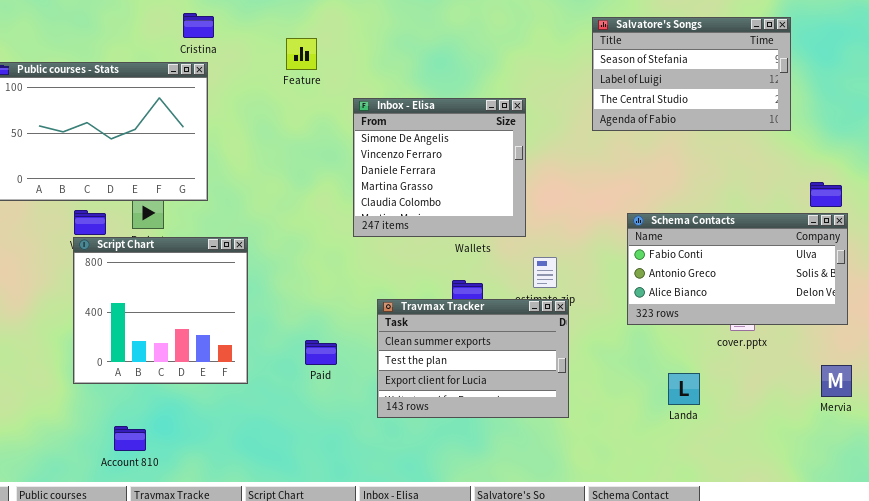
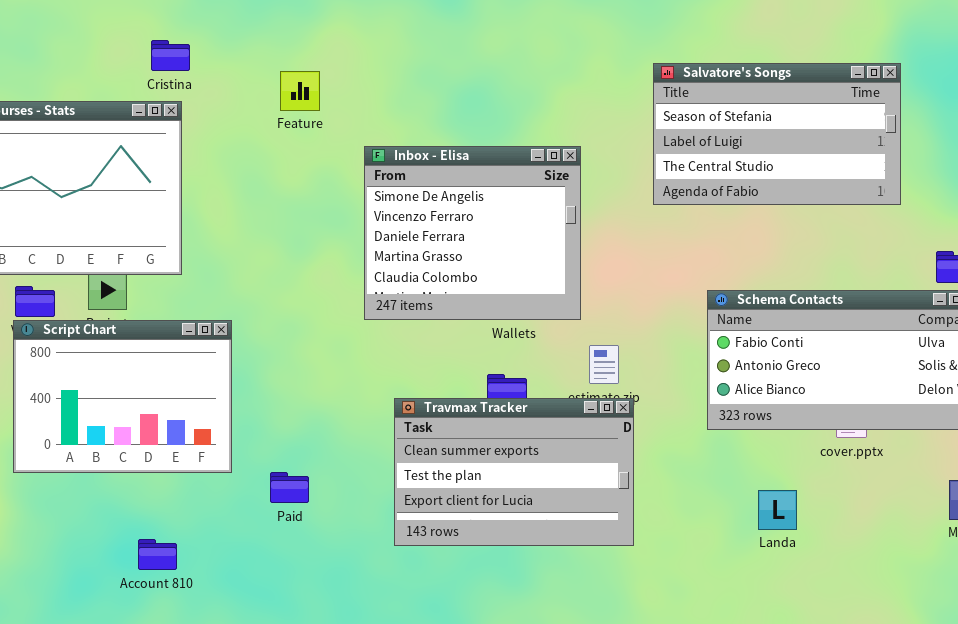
Salvatore's Songs: [592,17,791,131] -> [653,63,901,205], moved
Script Chart: [73,237,248,384] -> [13,320,232,473], resized
Paid: [305,340,337,365] -> [270,472,309,503], moved
Account 810: [114,426,146,451] -> [138,539,177,570], moved

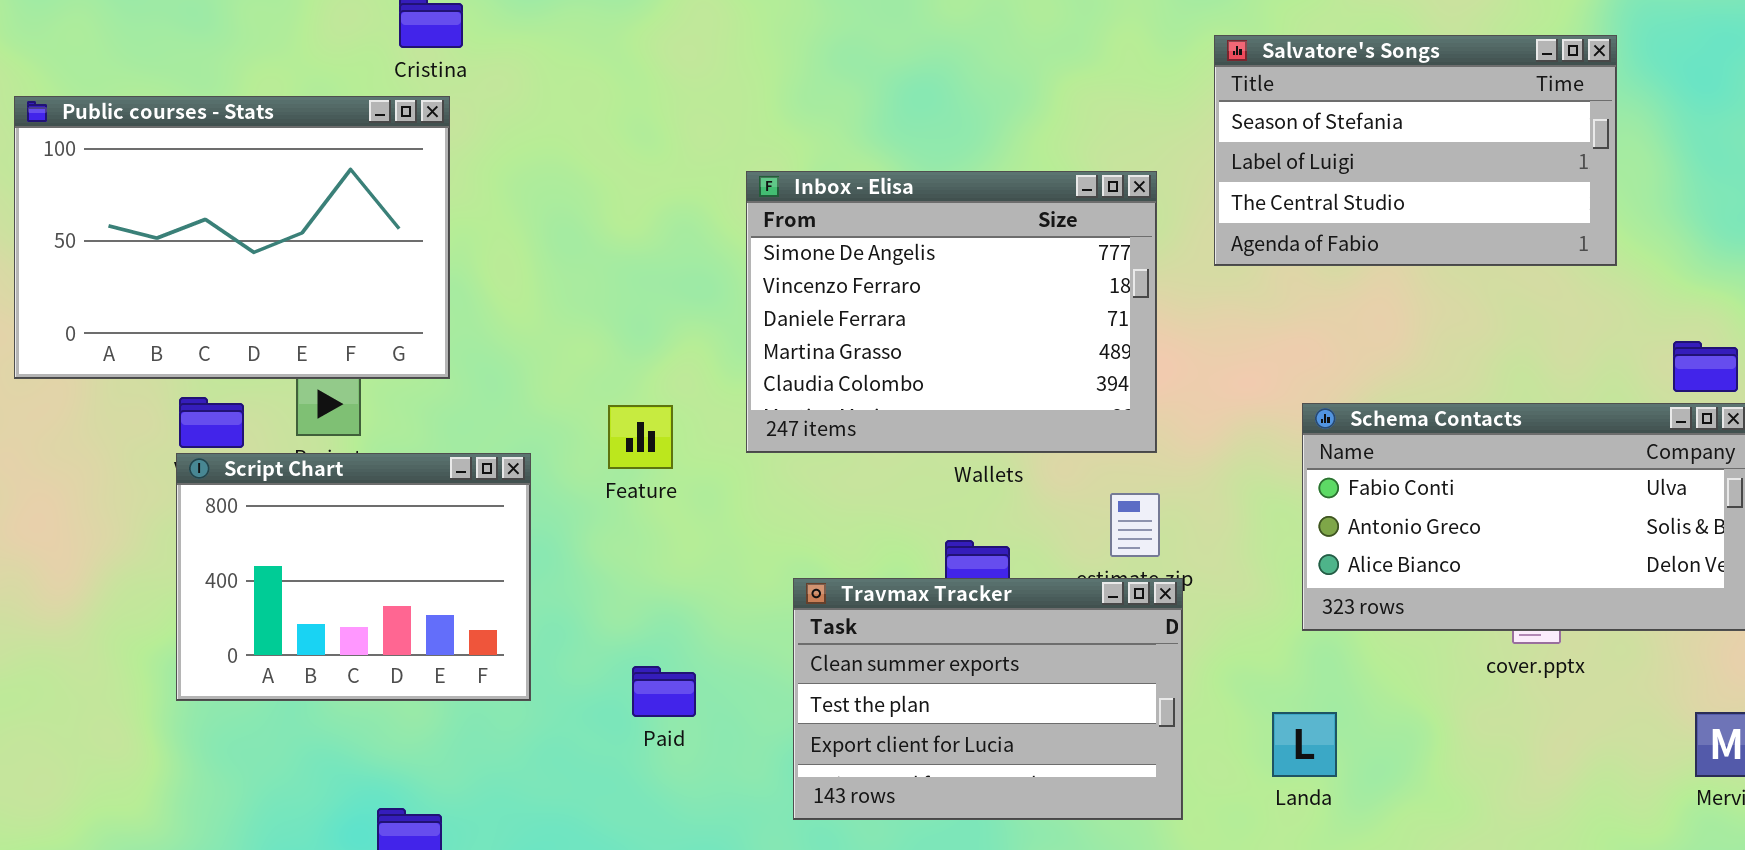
Feature: [280,71,320,111] -> [608,405,673,469], moved
Inbox - Elisa: [364,146,581,320] -> [746,171,1157,453], resized
Paid: [270,472,309,503] -> [632,666,696,717], moved
Landa: [758,490,797,530] -> [1272,712,1337,777], moved

